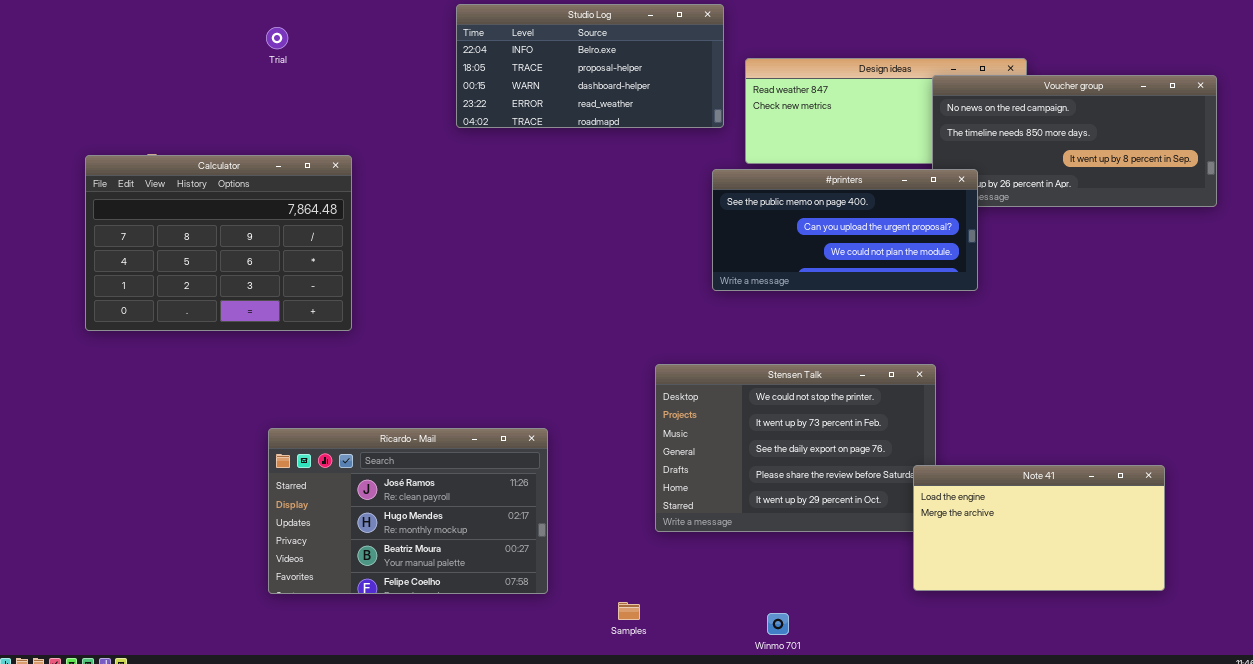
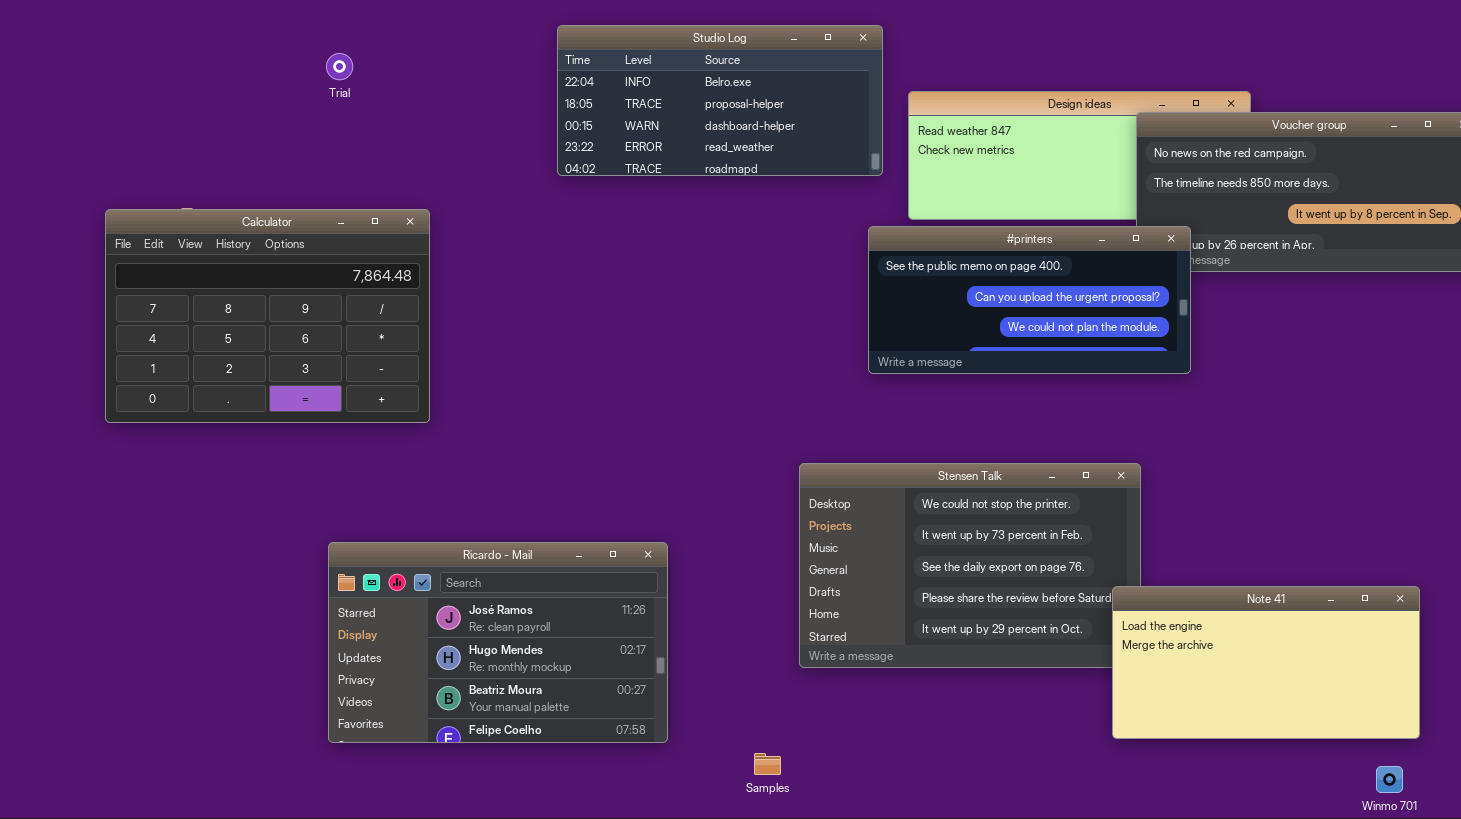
Winmo 701: [767,613,789,635] -> [1376,766,1403,793], moved

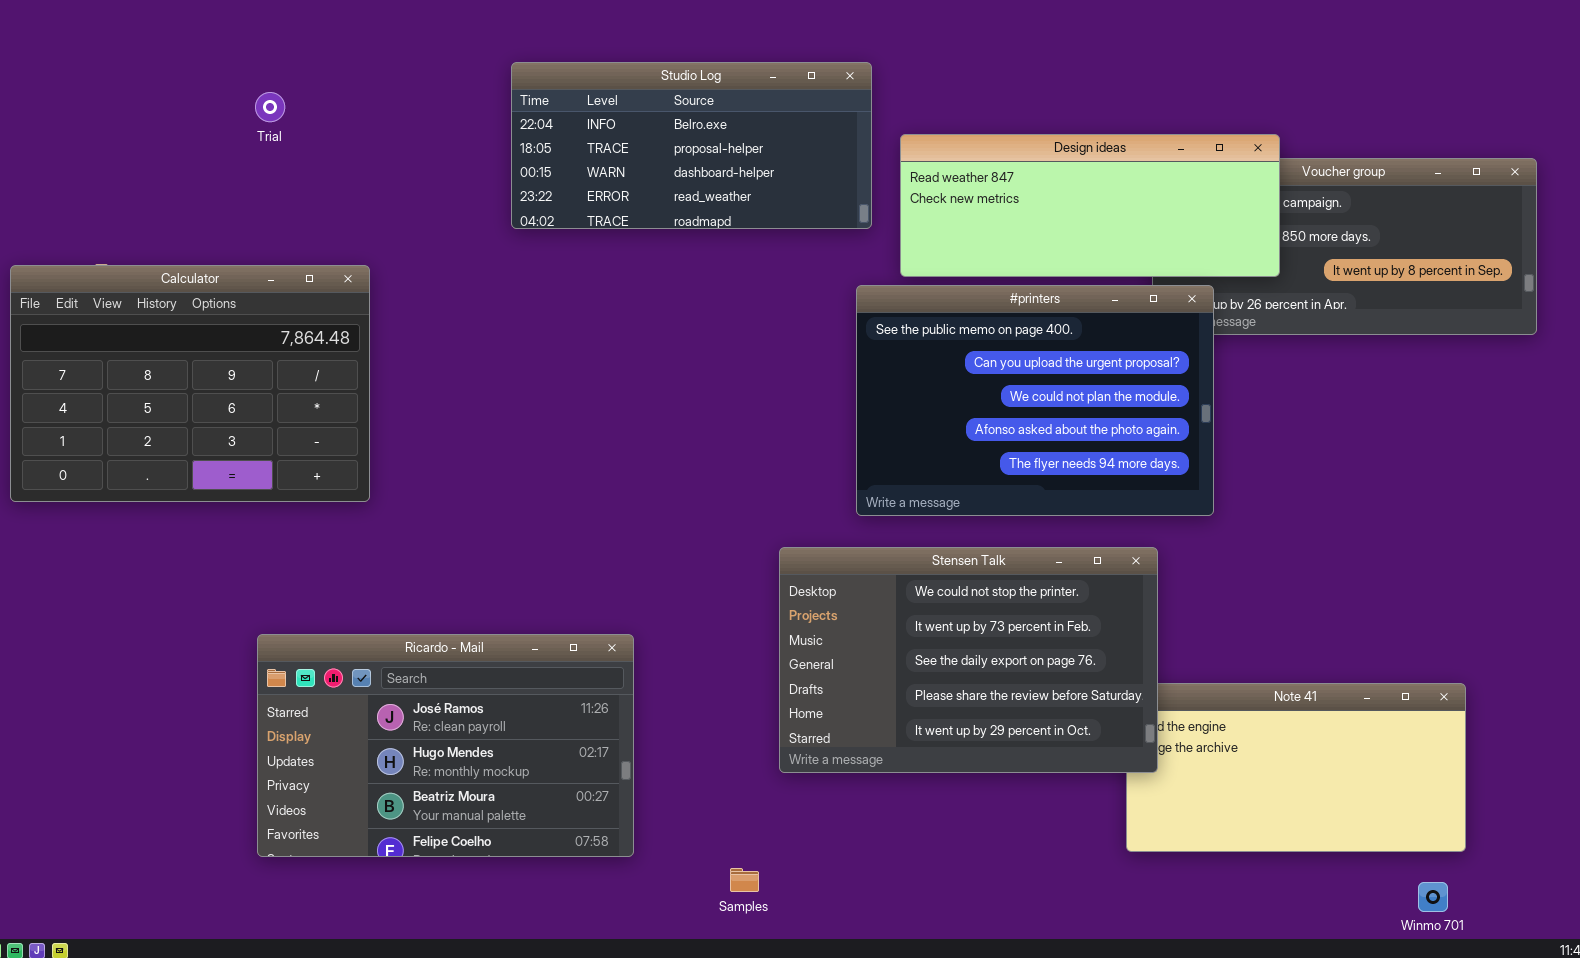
Design ideas: [908,91,1251,220] -> [900,134,1280,277], raised
#printers: [868,226,1191,374] -> [856,285,1214,516], resized
Stensen Talk: [799,463,1141,668] -> [779,547,1158,773], raised

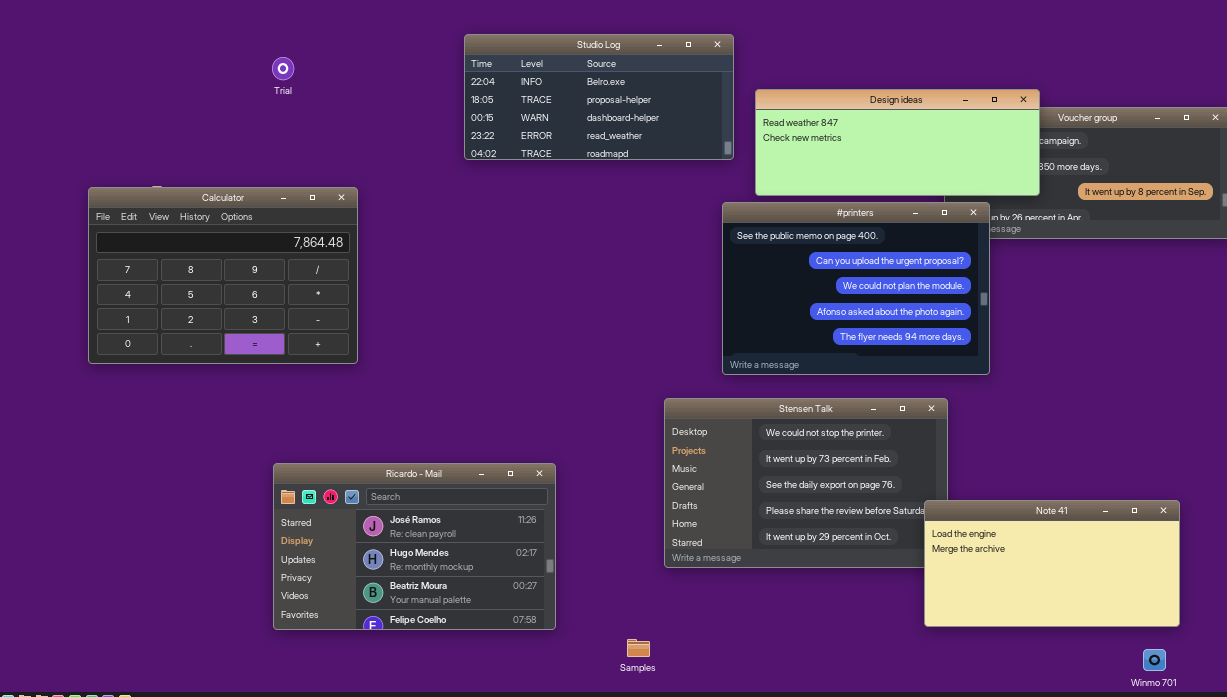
Note 41: [1126,683,1466,852] -> [924,500,1180,627], raised

